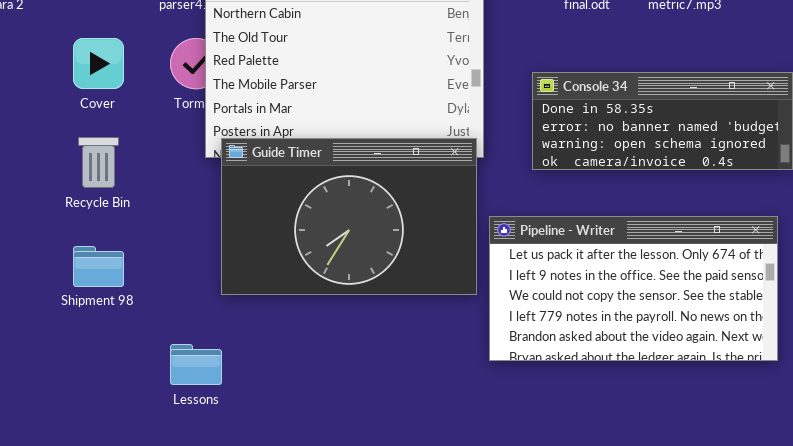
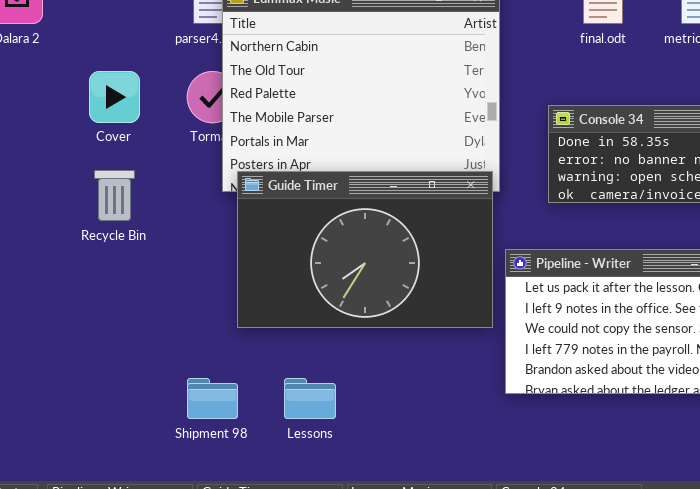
Shipment 98: [73,246,124,287] -> [187,378,238,419], moved
Lessons: [170,344,222,385] -> [284,378,336,419], moved

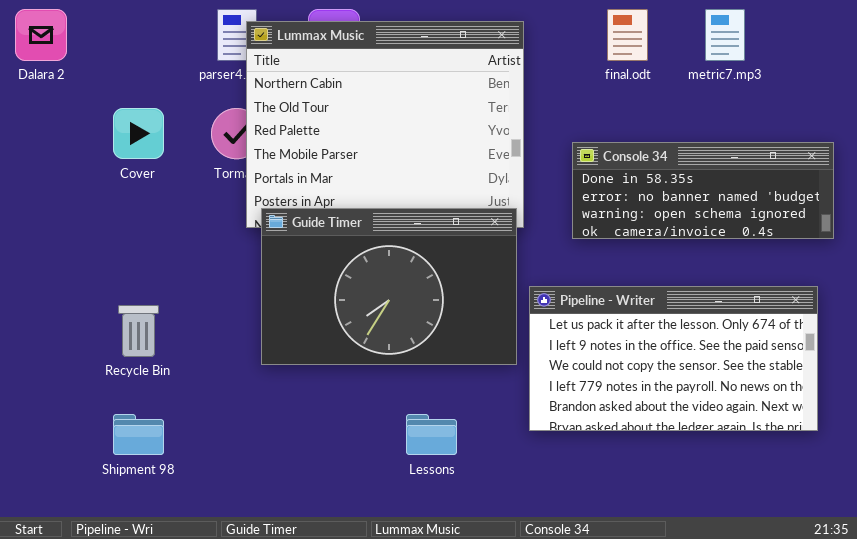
Recycle Bin: [94,170,135,221] -> [118,305,159,357], moved
Shipment 98: [187,378,238,419] -> [113,414,164,455], moved
Lessons: [284,378,336,419] -> [406,414,457,455], moved

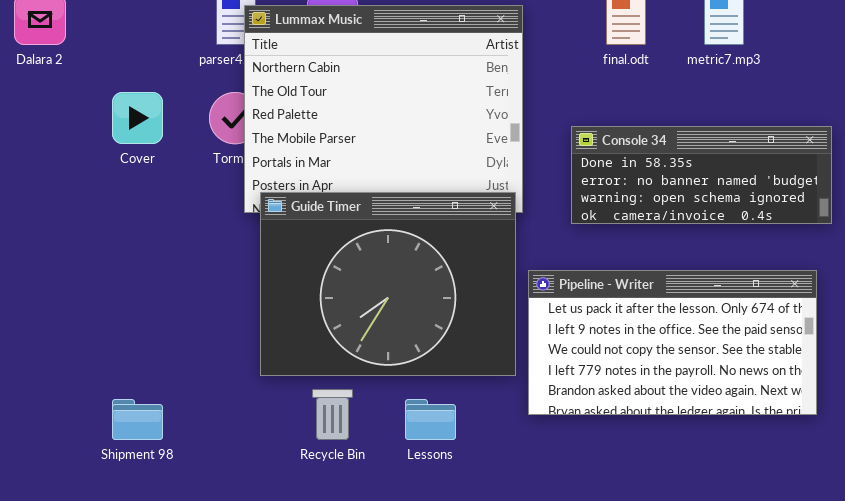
Guide Timer: [261,208,517,365] -> [260,192,516,376], resized
Recycle Bin: [118,305,159,357] -> [312,389,353,440], moved

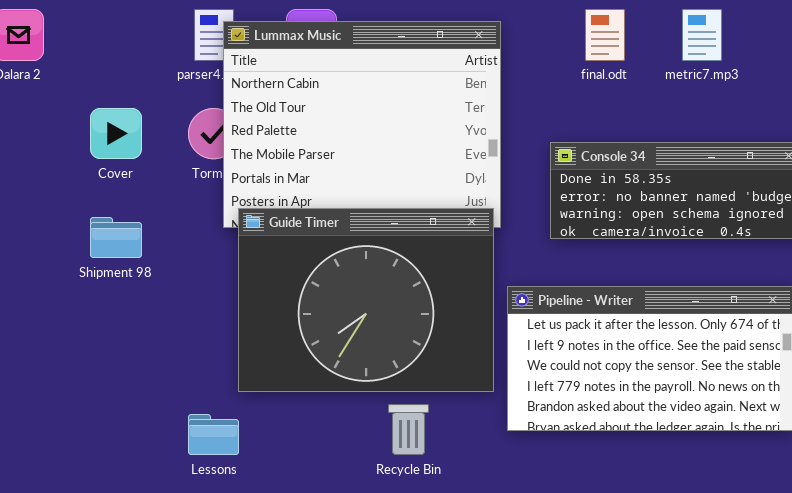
Recycle Bin: [312,389,353,440] -> [388,404,429,455], moved
Shipment 98: [112,399,163,440] -> [90,217,142,258], moved
Lessons: [405,399,456,440] -> [188,414,239,455], moved

